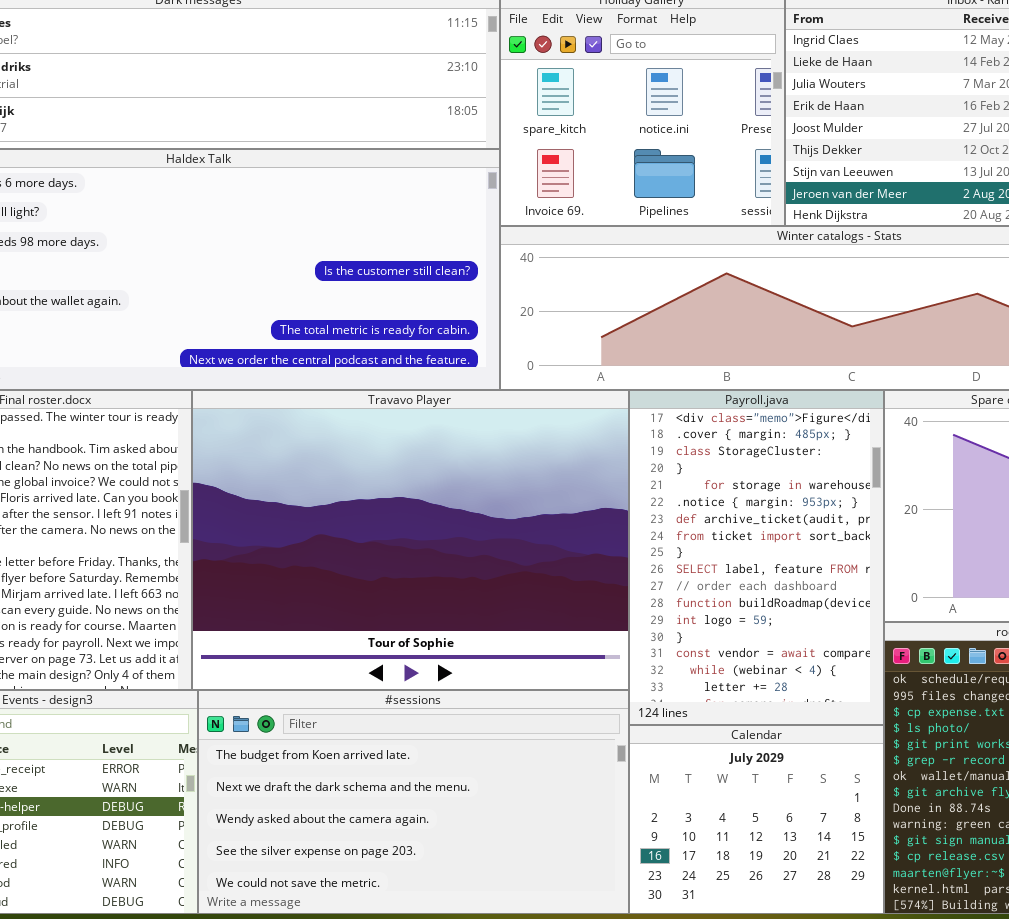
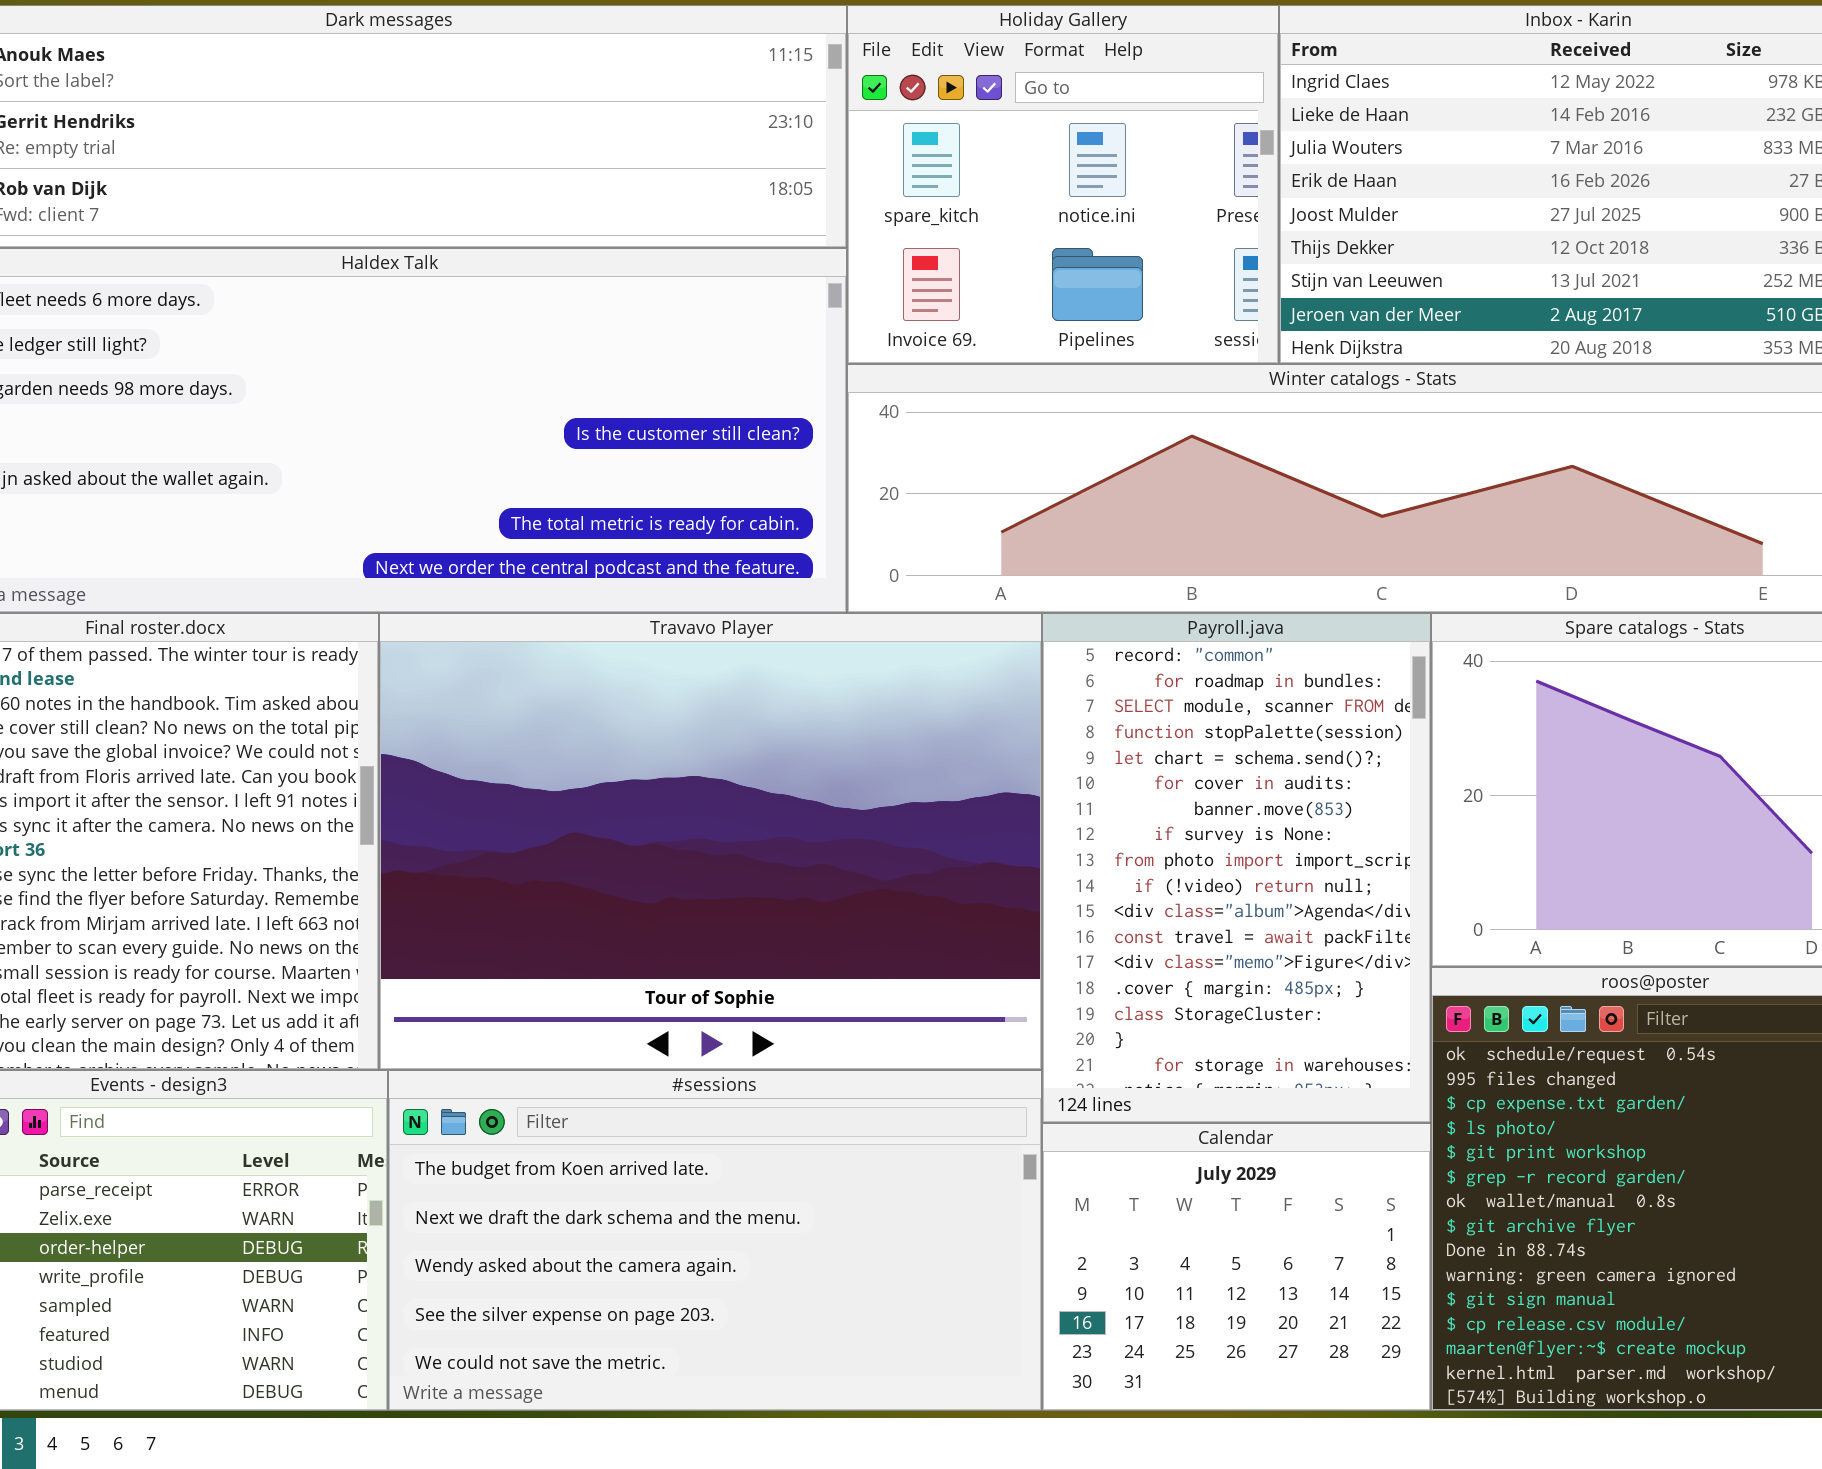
Payroll.java: [629,390,884,725] -> [1042,613,1431,1123], scrolled up 12 rows

